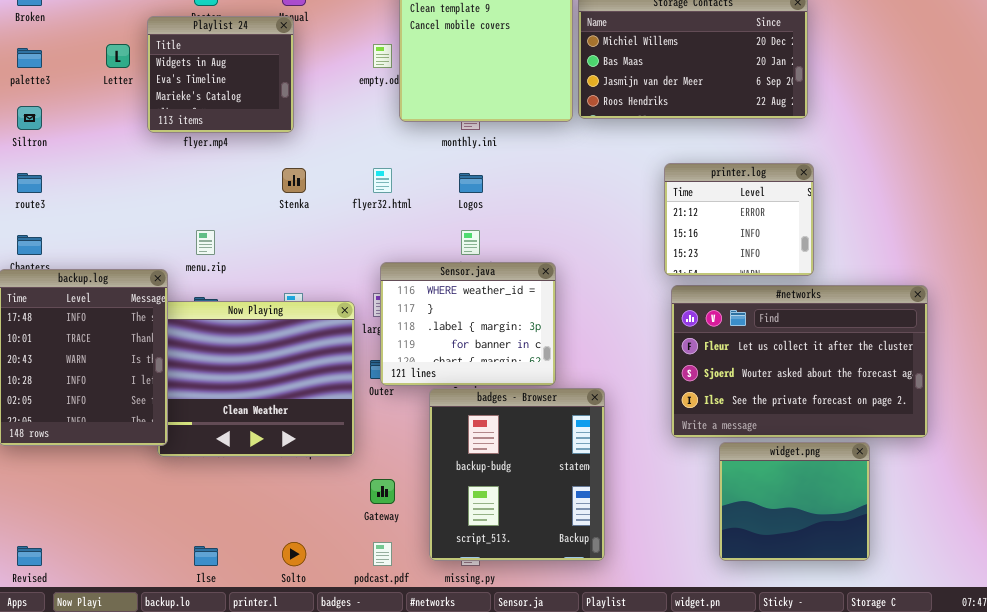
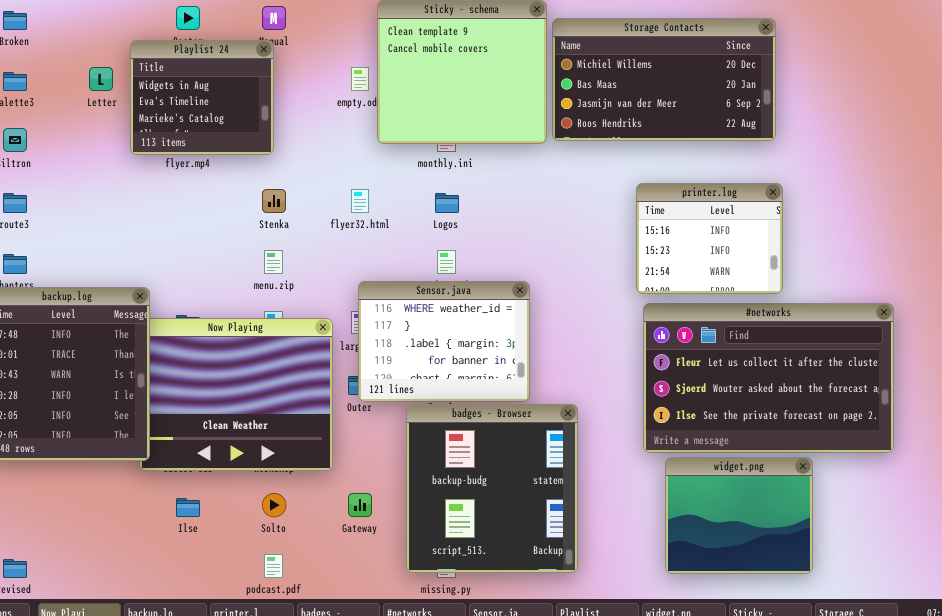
printer.log: [664,163,814,276] -> [636,183,783,294], scrolled down 1 row
menu.zip: [196,230,215,255] -> [264,250,283,274], moved
widget.png: [719,442,870,561] -> [665,457,813,574], moved
Solto: [282,542,306,566] -> [262,493,286,517], moved
podcast.pdf: [373,542,392,566] -> [264,554,283,578], moved
Ilse: [194,546,218,566] -> [176,498,200,517], moved

